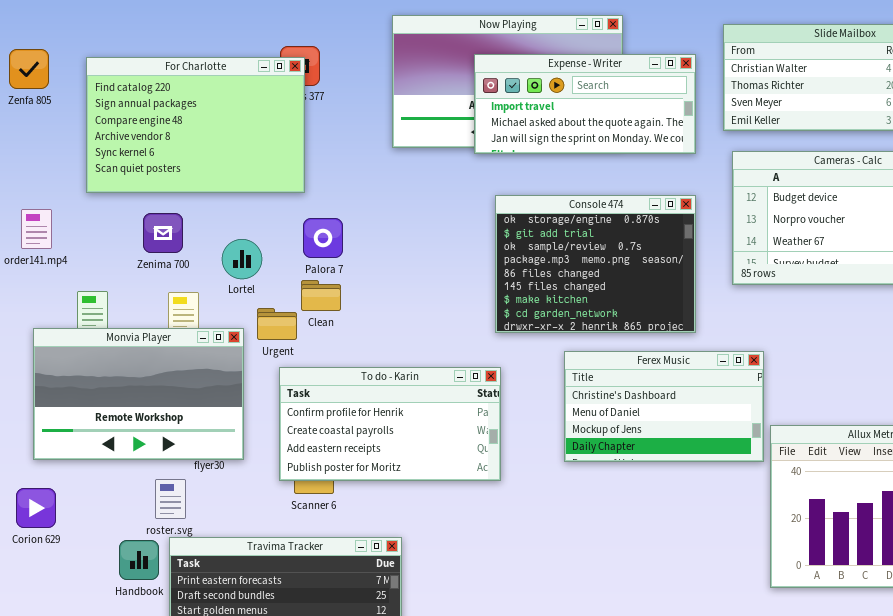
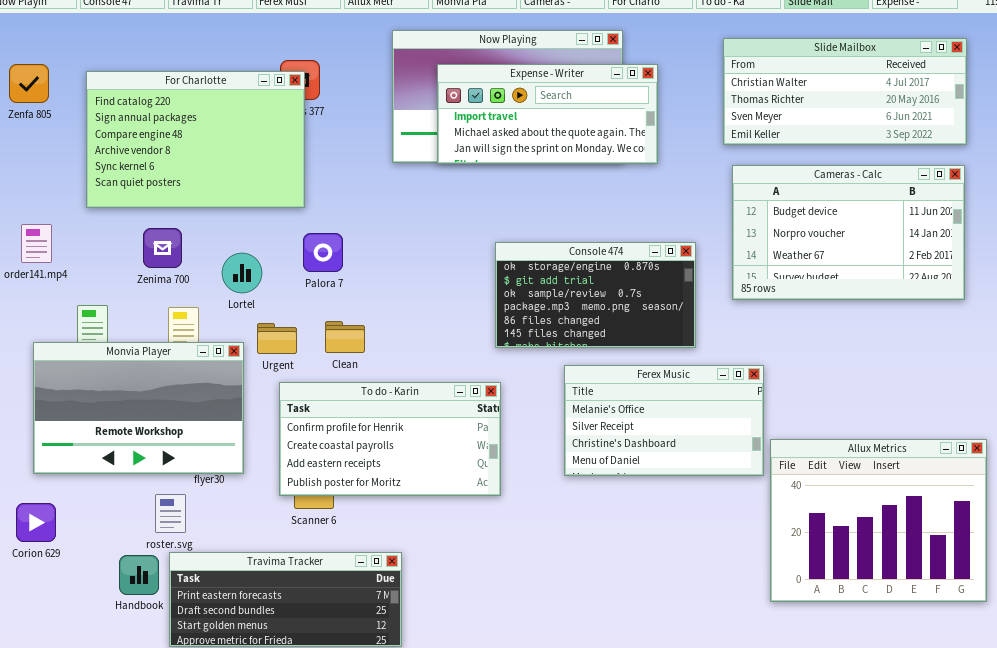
Expense - Writer: [474,54,696,154] -> [437,64,658,164], moved
Console 474: [495,195,696,333] -> [495,242,696,348], resized
Clean: [301,280,341,311] -> [325,321,365,353], moved
Ferex Music: [564,351,764,462] -> [564,365,764,476], scrolled up 2 rows

